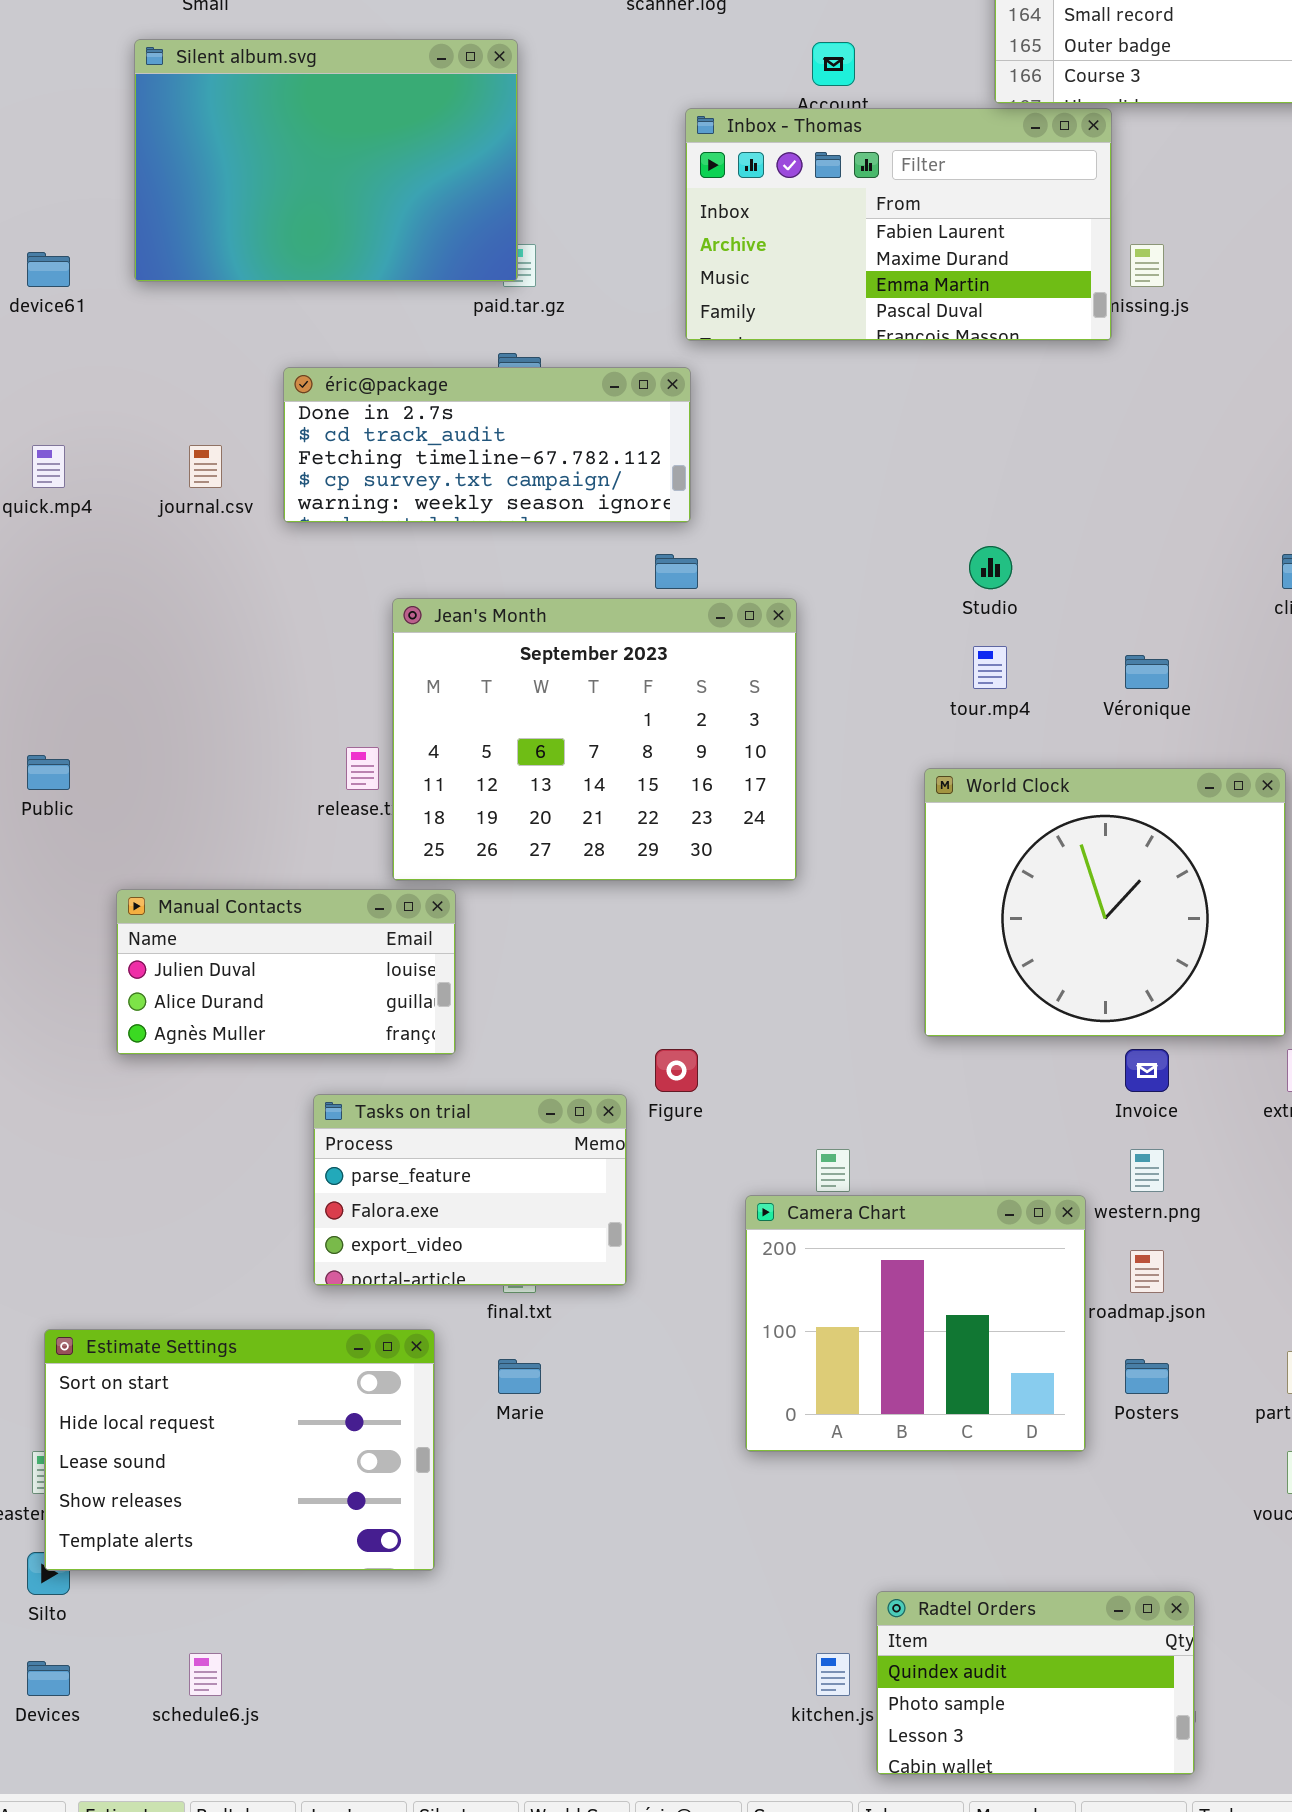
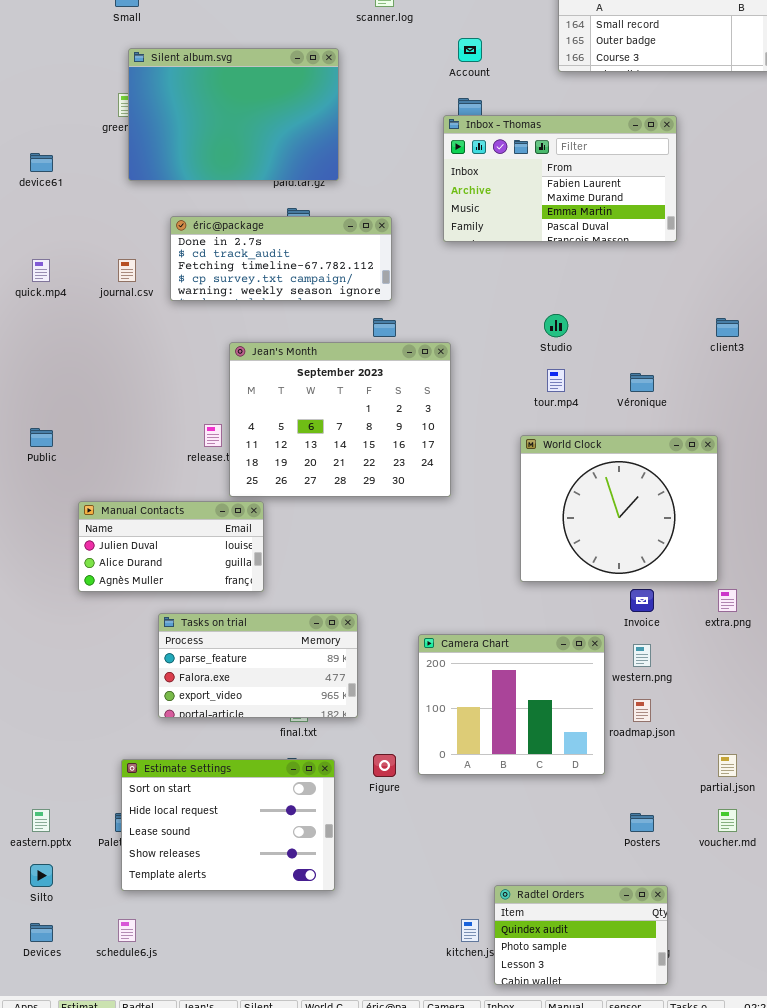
Silent album.svg: [134,39,518,282] -> [128,48,339,181], moved
Inbox - Thomas: [685,108,1112,341] -> [443,115,677,242], moved
Figure: [655,1049,698,1092] -> [373,754,396,777], moved
Tasks on trial: [313,1094,627,1286] -> [158,613,358,718], resized
Camera Chart: [745,1195,1086,1452] -> [418,634,605,775], moved
Estimate Settings: [44,1329,435,1571] -> [121,759,335,891], moved
Posters: [1125,1359,1169,1394] -> [630,813,654,832], moved

